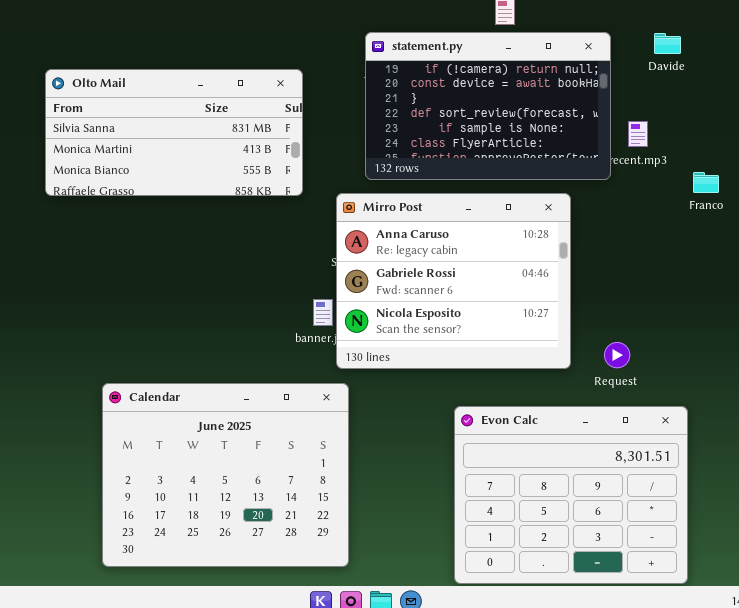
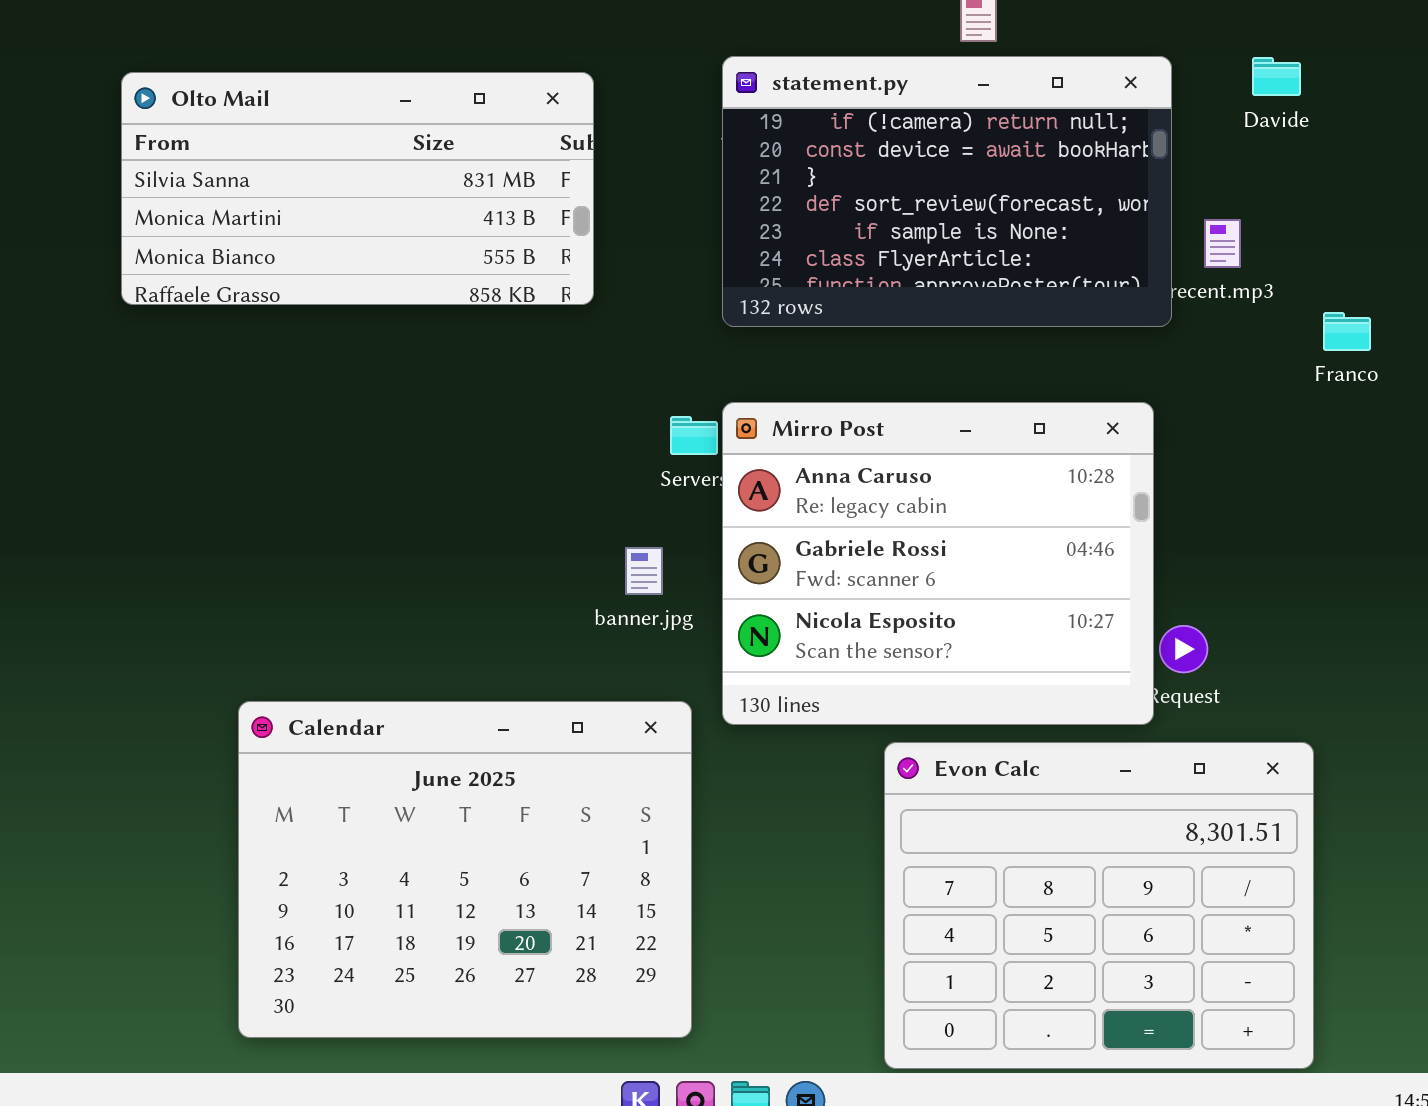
Olto Mail: [45,69,303,196] -> [121,72,594,305], moved
Mirro Post: [336,193,571,369] -> [722,402,1154,725], moved

